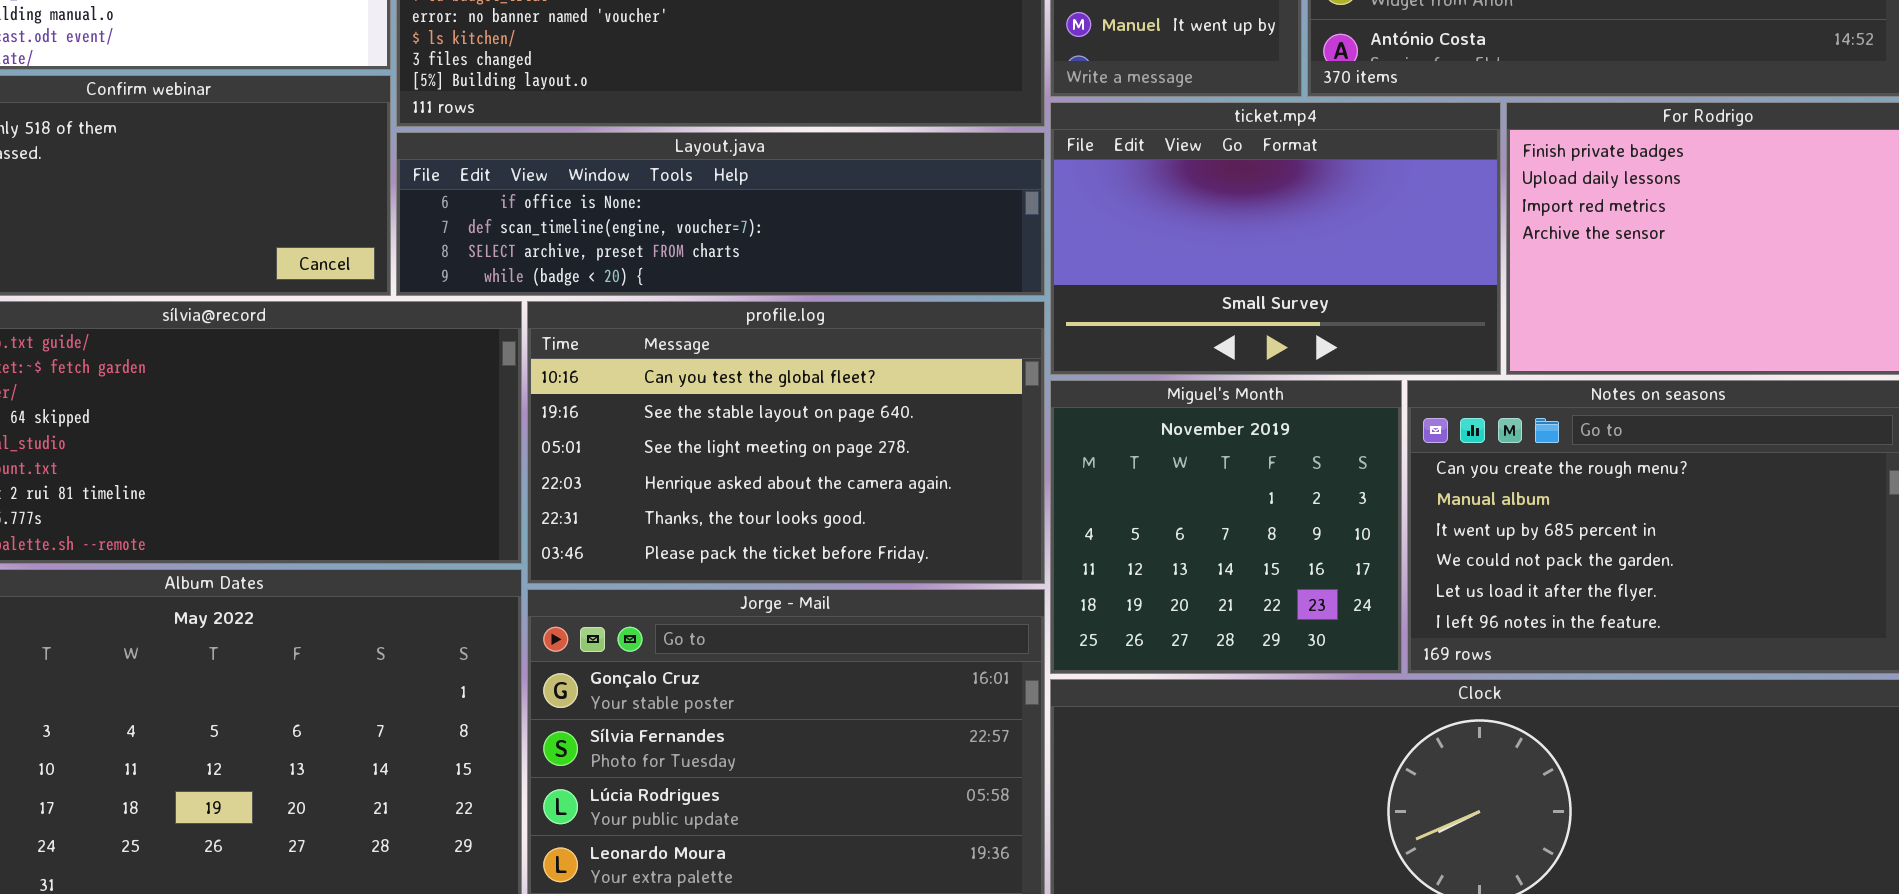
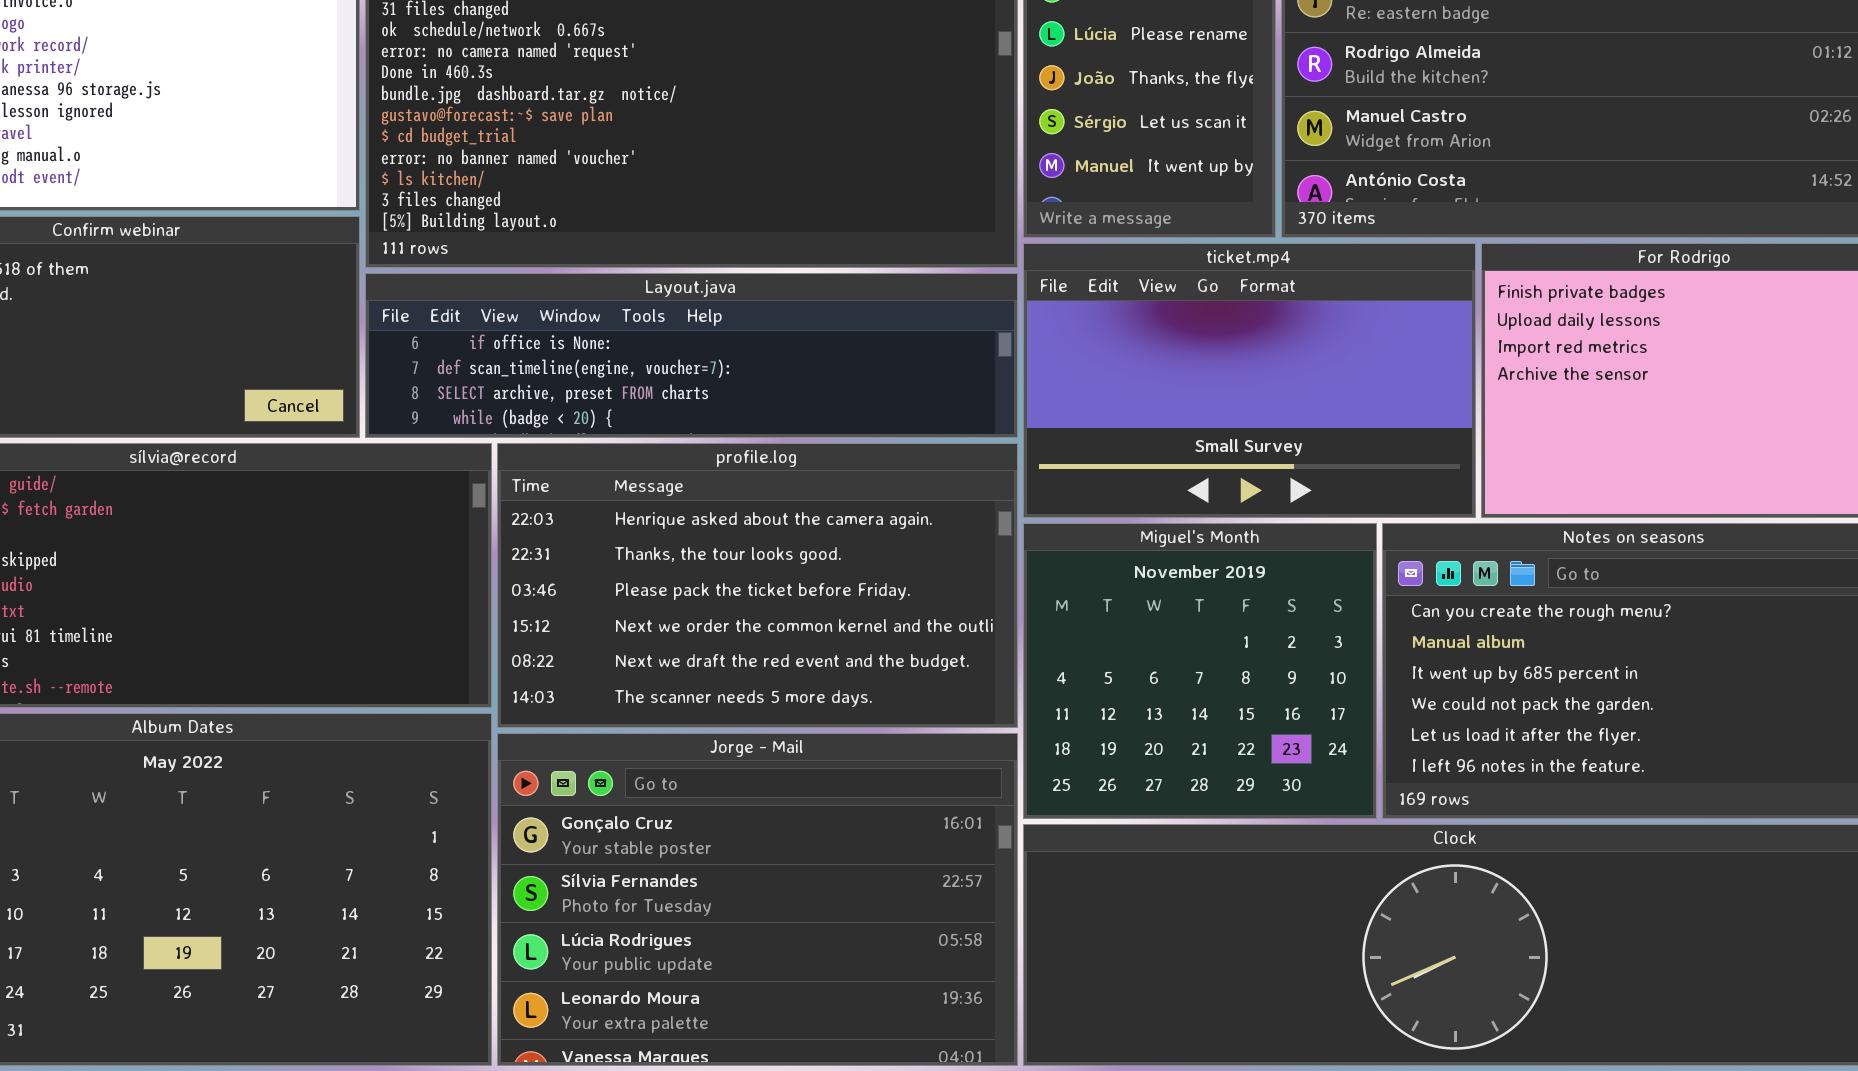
profile.log: [527,301,1045,584] -> [497,443,1018,728], scrolled down 3 rows

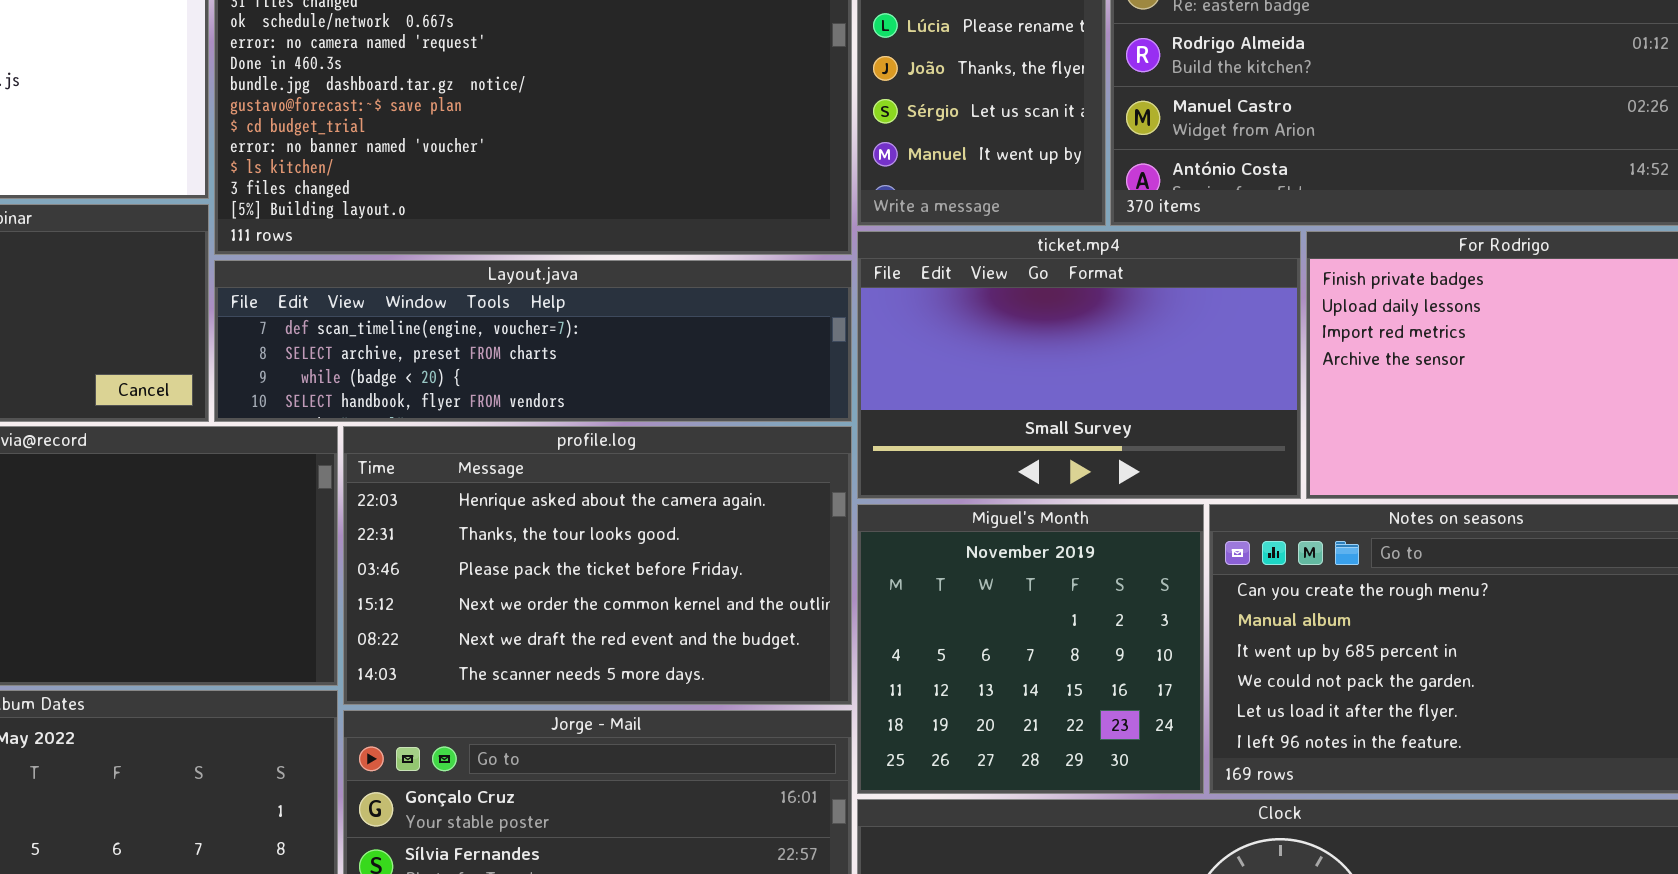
Layout.java: [365,273,1018,438] -> [214,260,852,422], scrolled down 1 row

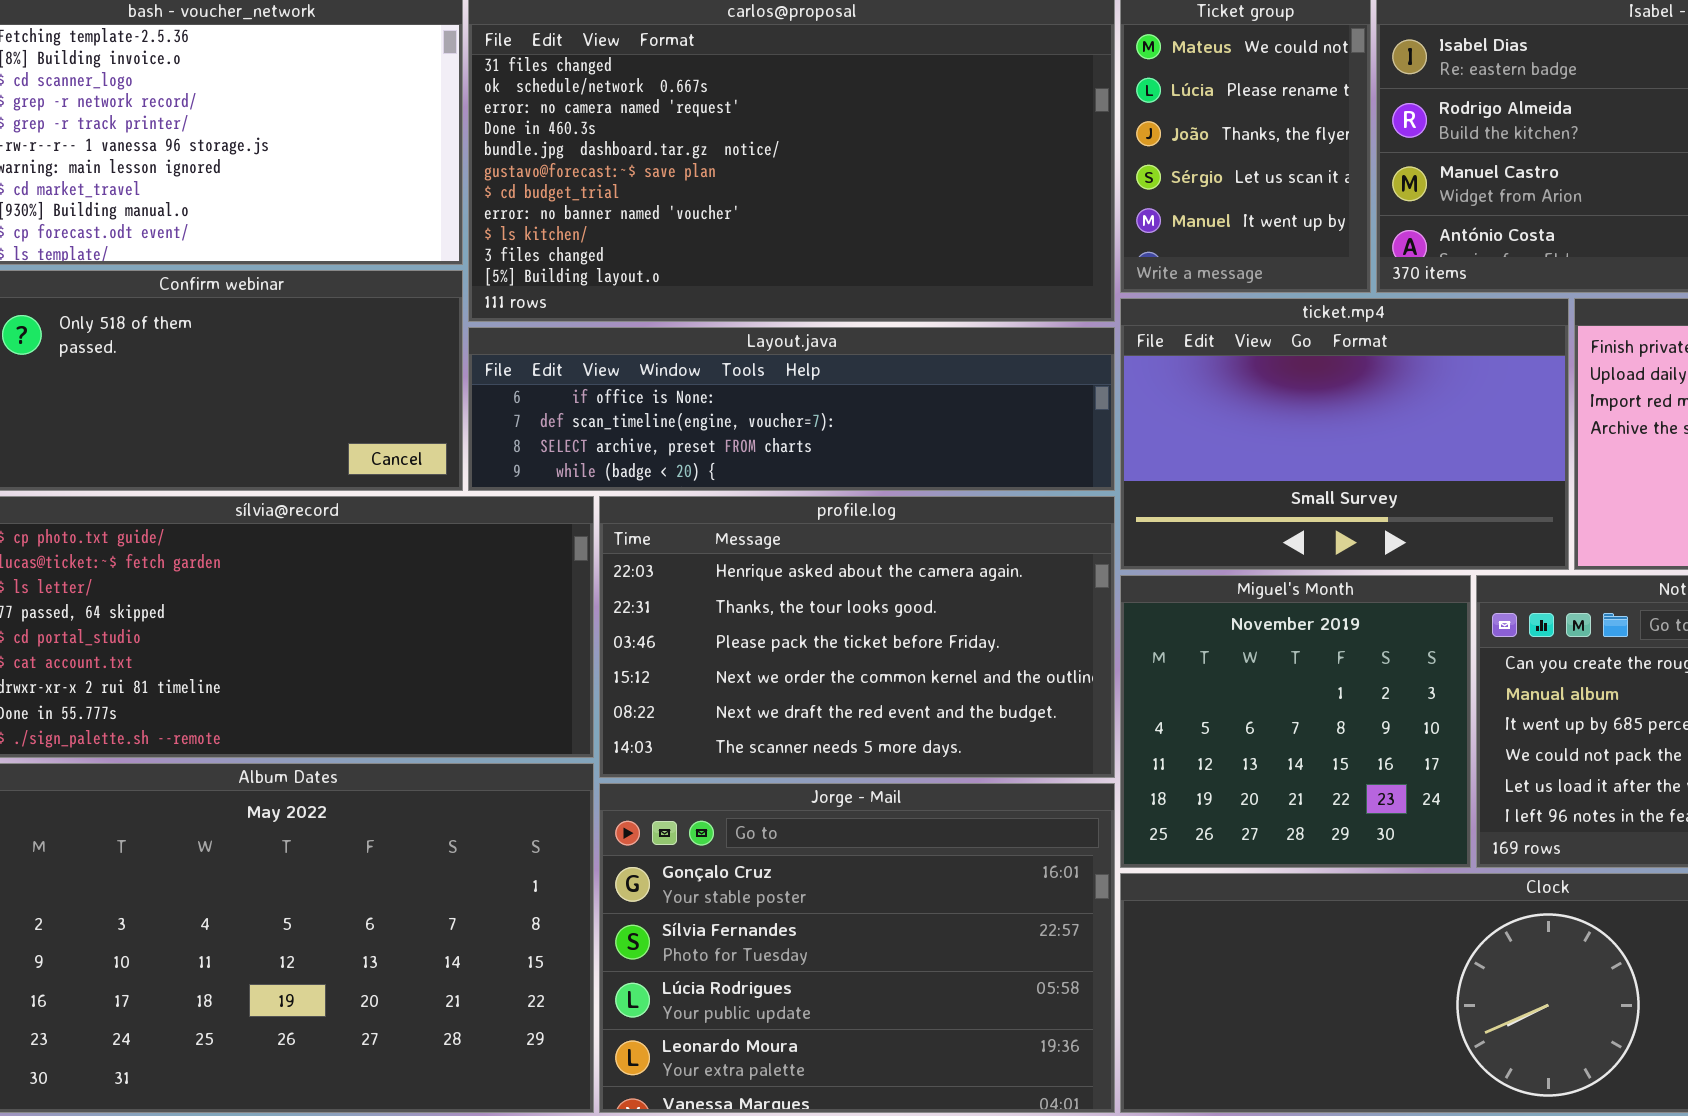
Layout.java: [214,260,852,422] -> [468,327,1115,491], scrolled up 1 row

